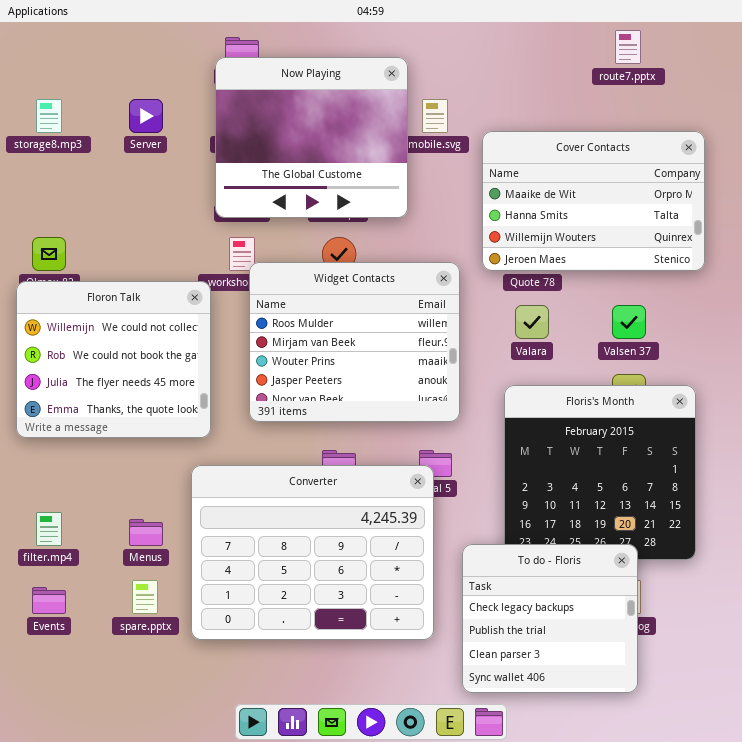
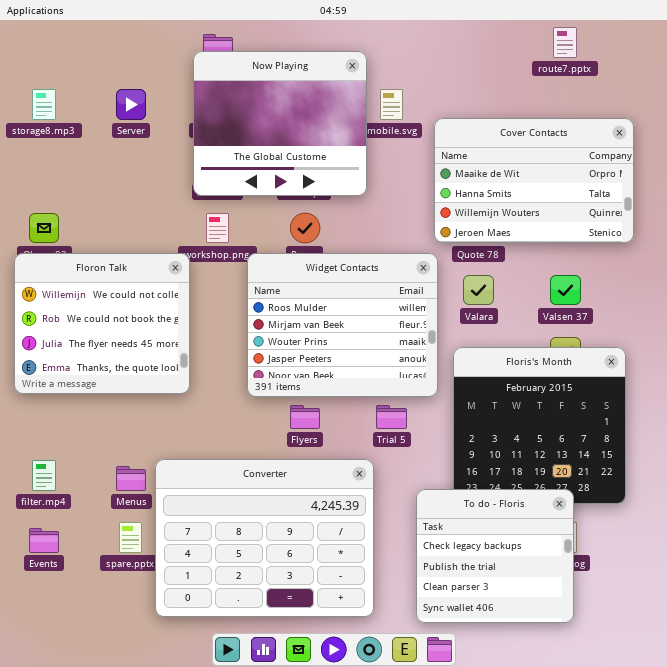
Widget Contacts: [249,262,460,422] -> [247,253,438,397], moved
Converter: [191,465,434,640] -> [155,459,374,617], moved

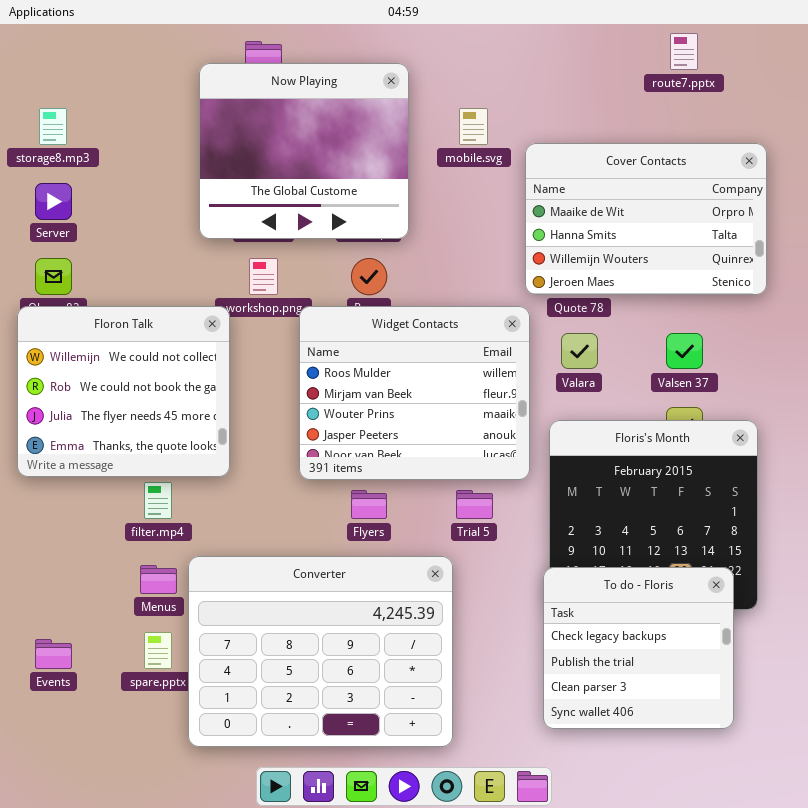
Now Playing: [193,51,367,196] -> [199,63,409,239], moved
Server: [116,89,146,120] -> [35,183,72,220], moved
filter.mp4: [32,460,56,491] -> [144,482,172,519], moved
To do - Floris: [416,489,574,623] -> [543,567,734,729], moved

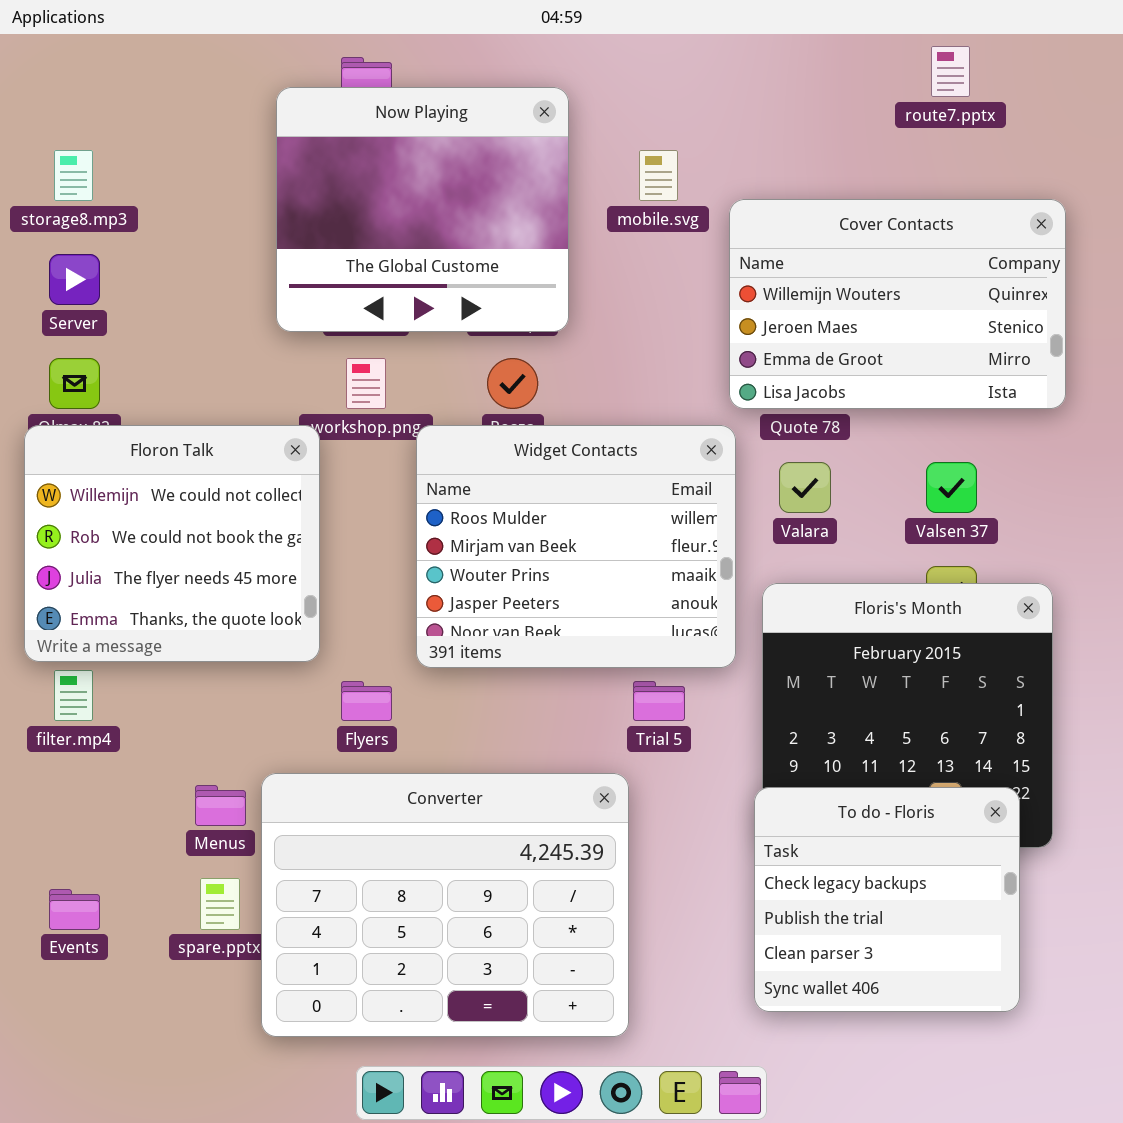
Cover Contacts: [525,143,767,295] -> [729,199,1066,409], scrolled down 2 rows
filter.mp4: [144,482,172,519] -> [54,670,93,721], moved
Flyers: [351,490,387,519] -> [341,681,392,721], moved

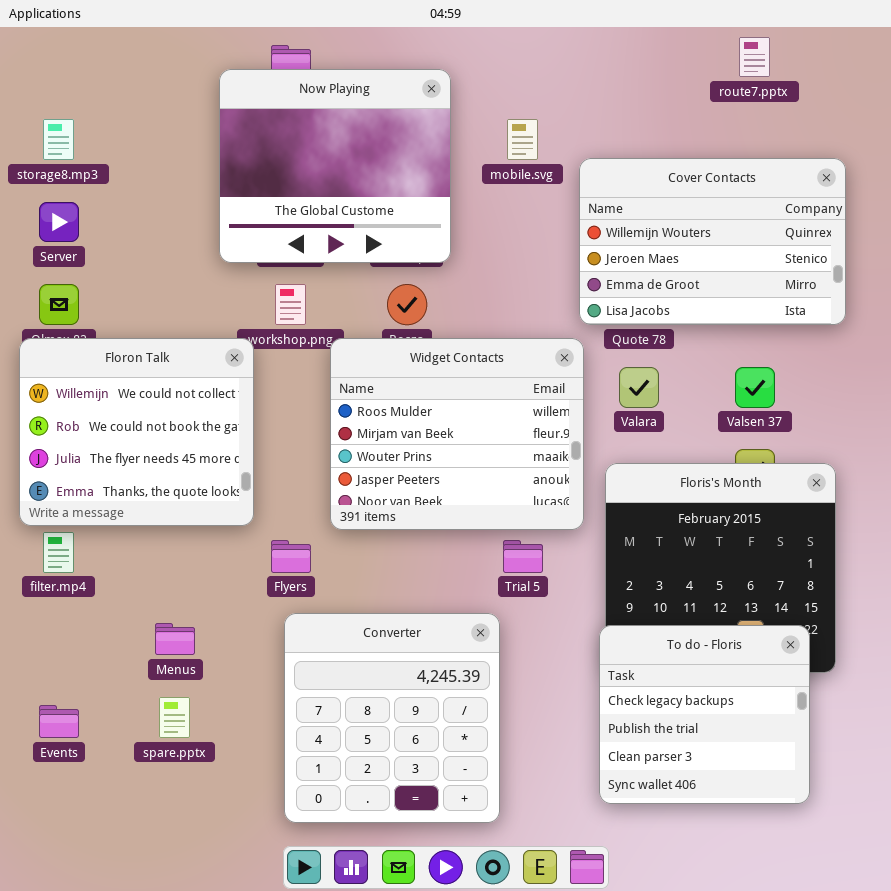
Converter: [261,773,629,1037] -> [284,613,500,823], resized

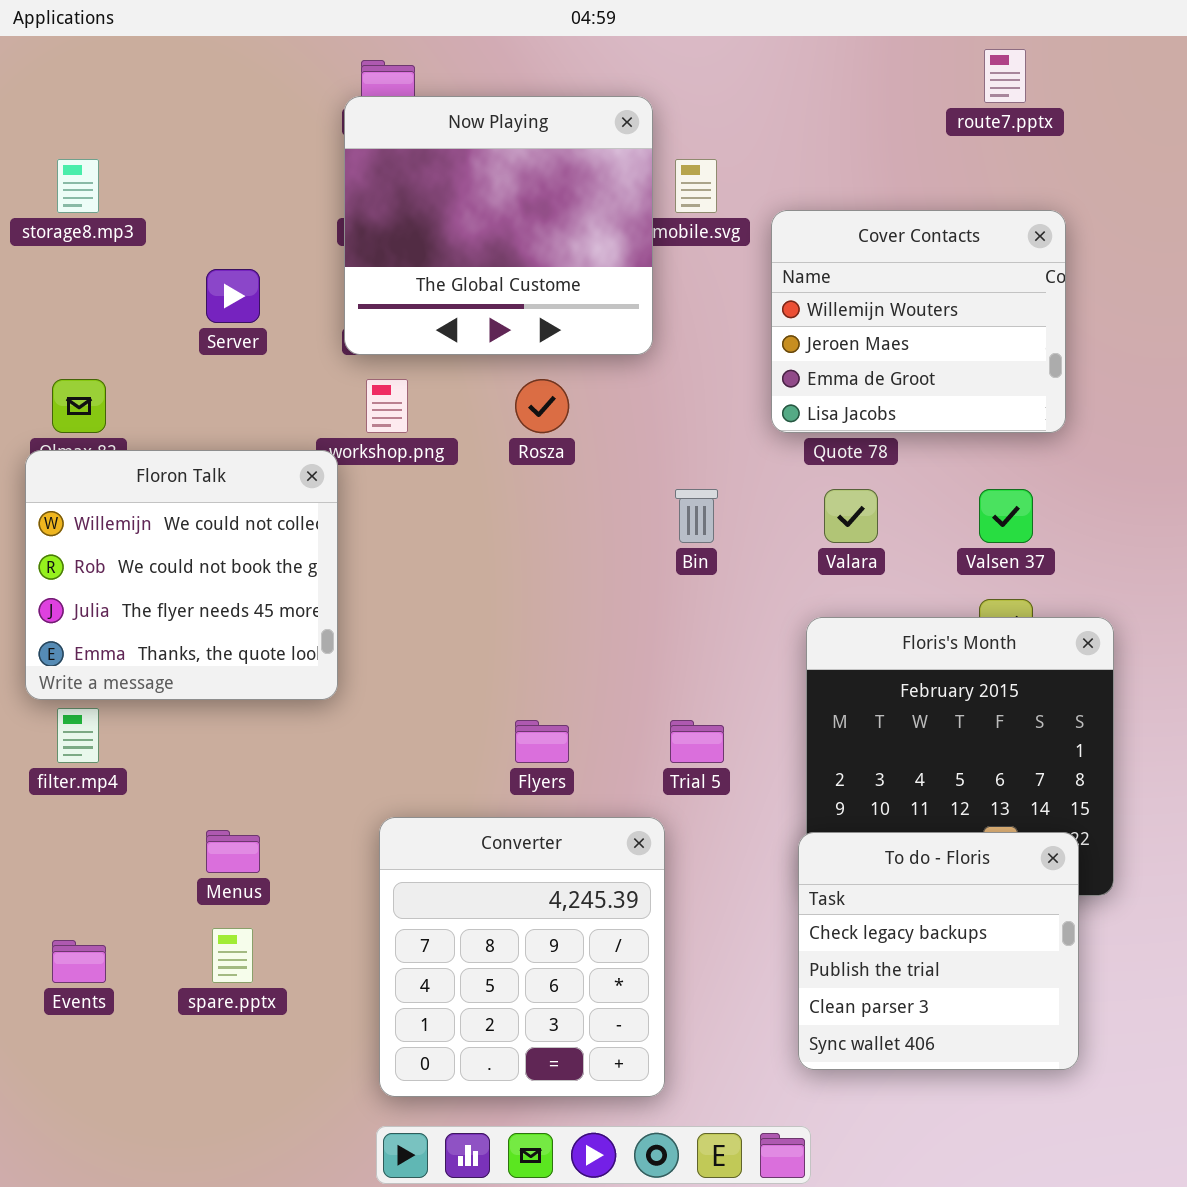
Now Playing: [219,69,451,263] -> [344,96,653,355], moved
Cover Contacts: [579,158,846,325] -> [771,210,1066,433], resized
Server: [39,202,79,242] -> [206,269,260,323], moved
Widget Contacts: [330,338,584,530] -> none, closed
Flyers: [271,540,311,573] -> [515,720,569,763], moved

